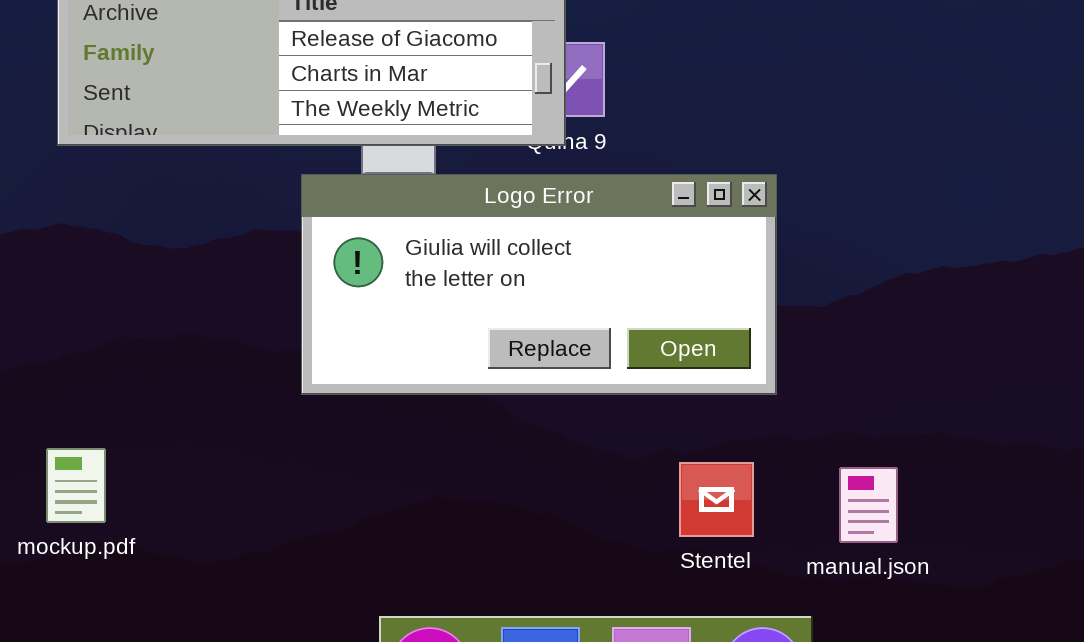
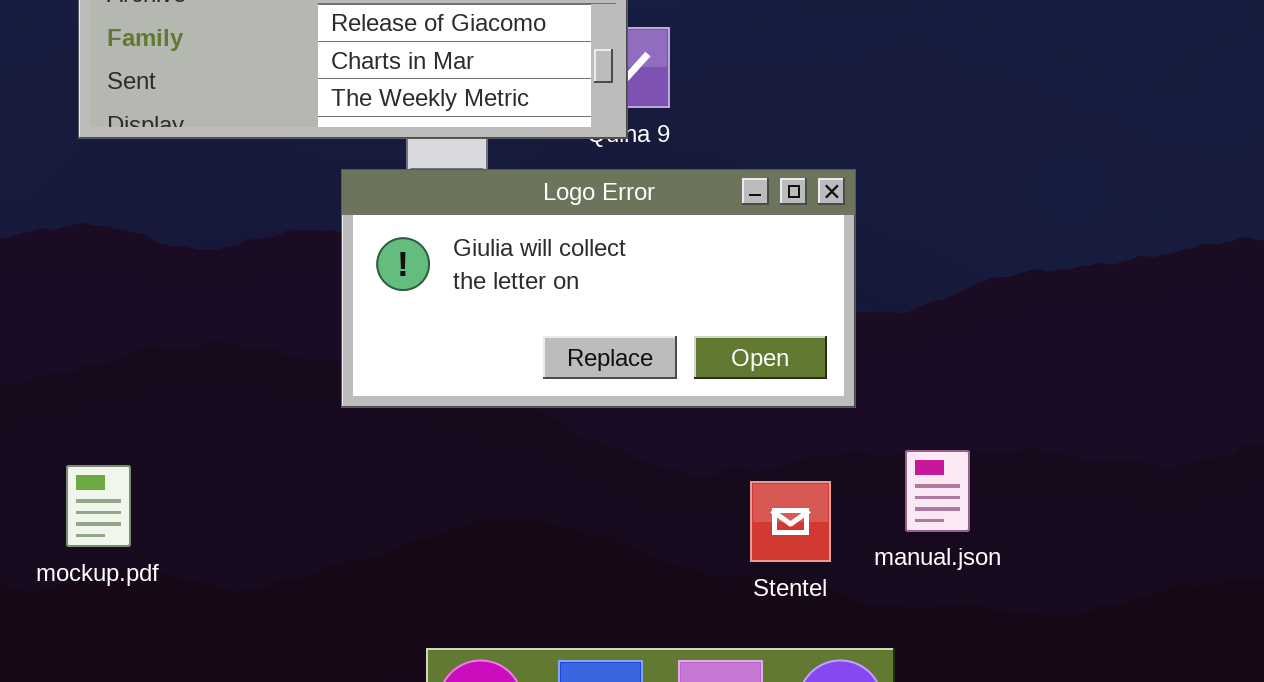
manual.json: [839,467,898,543] -> [905,450,970,532], moved

